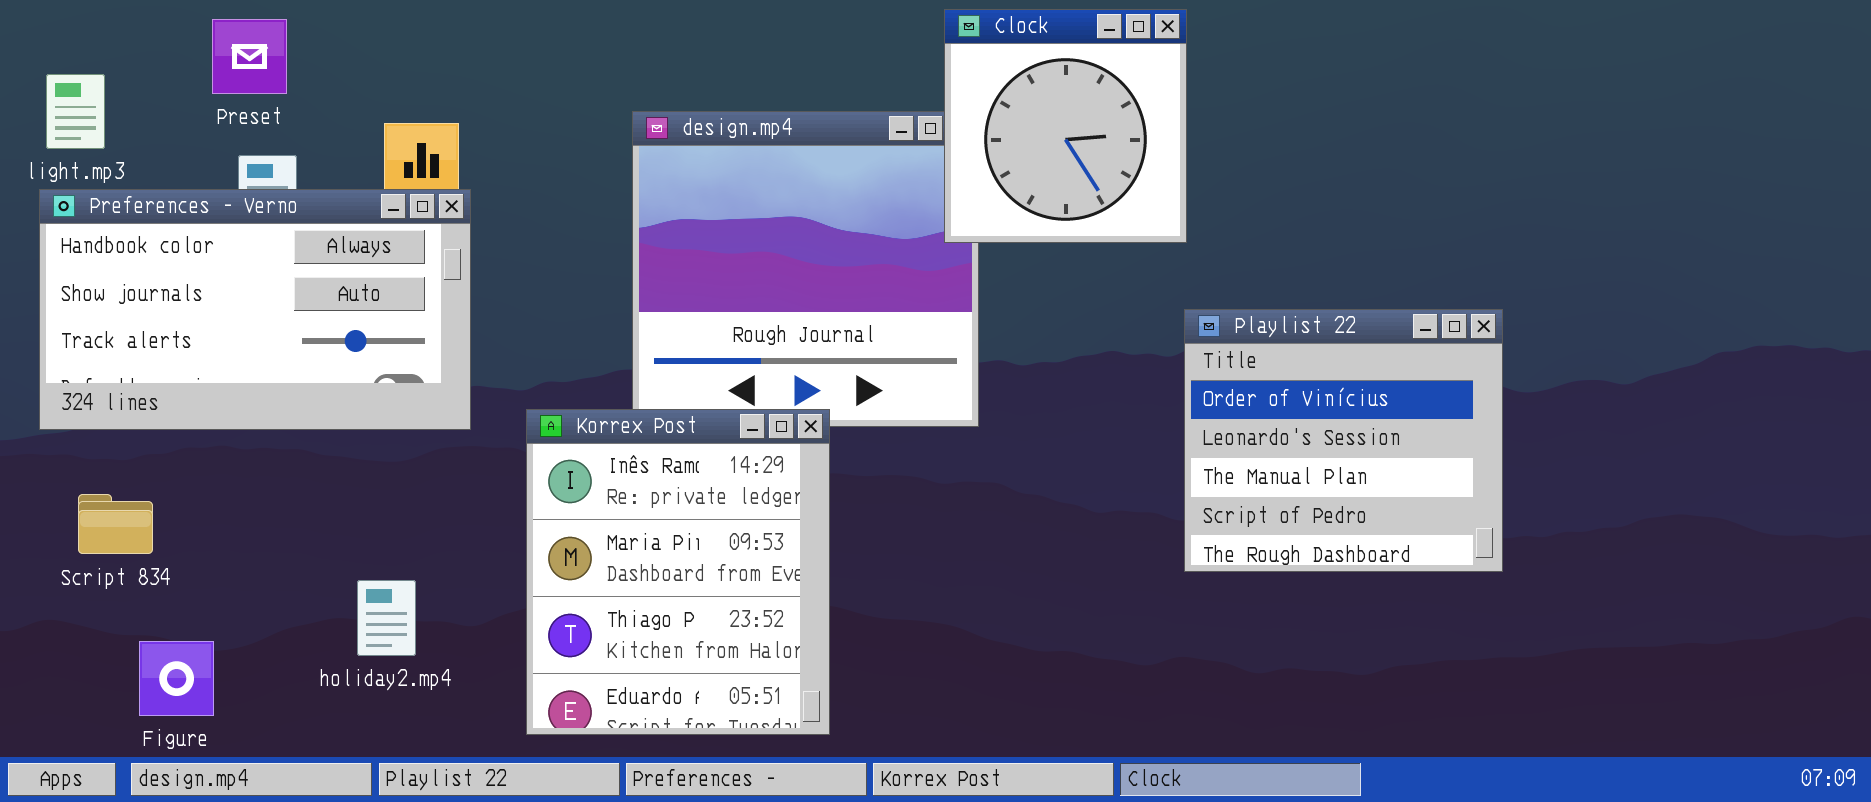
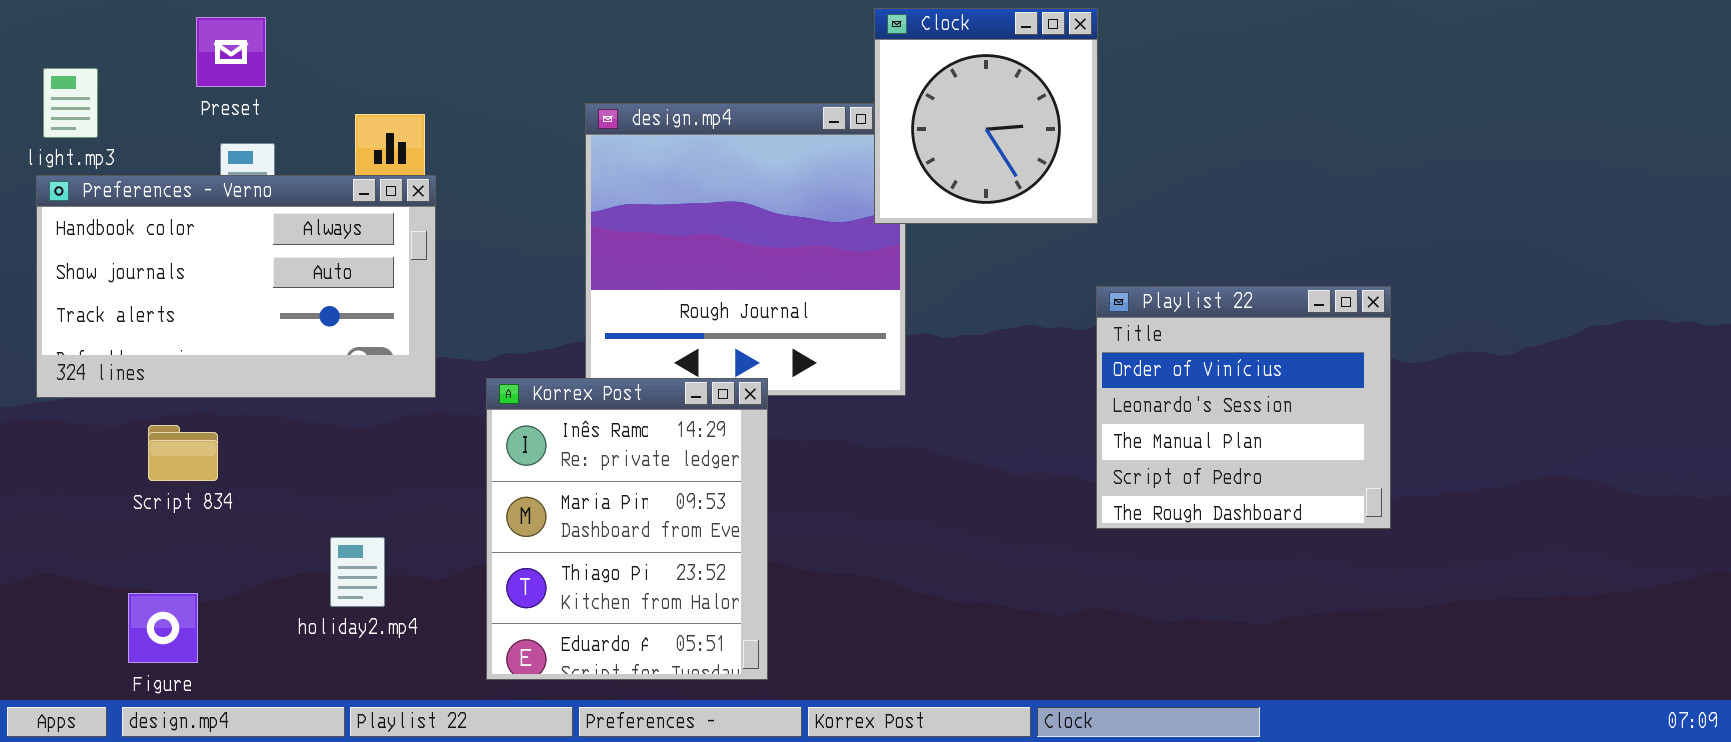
Script 834: [78,494,153,554] -> [148,425,218,481], moved

